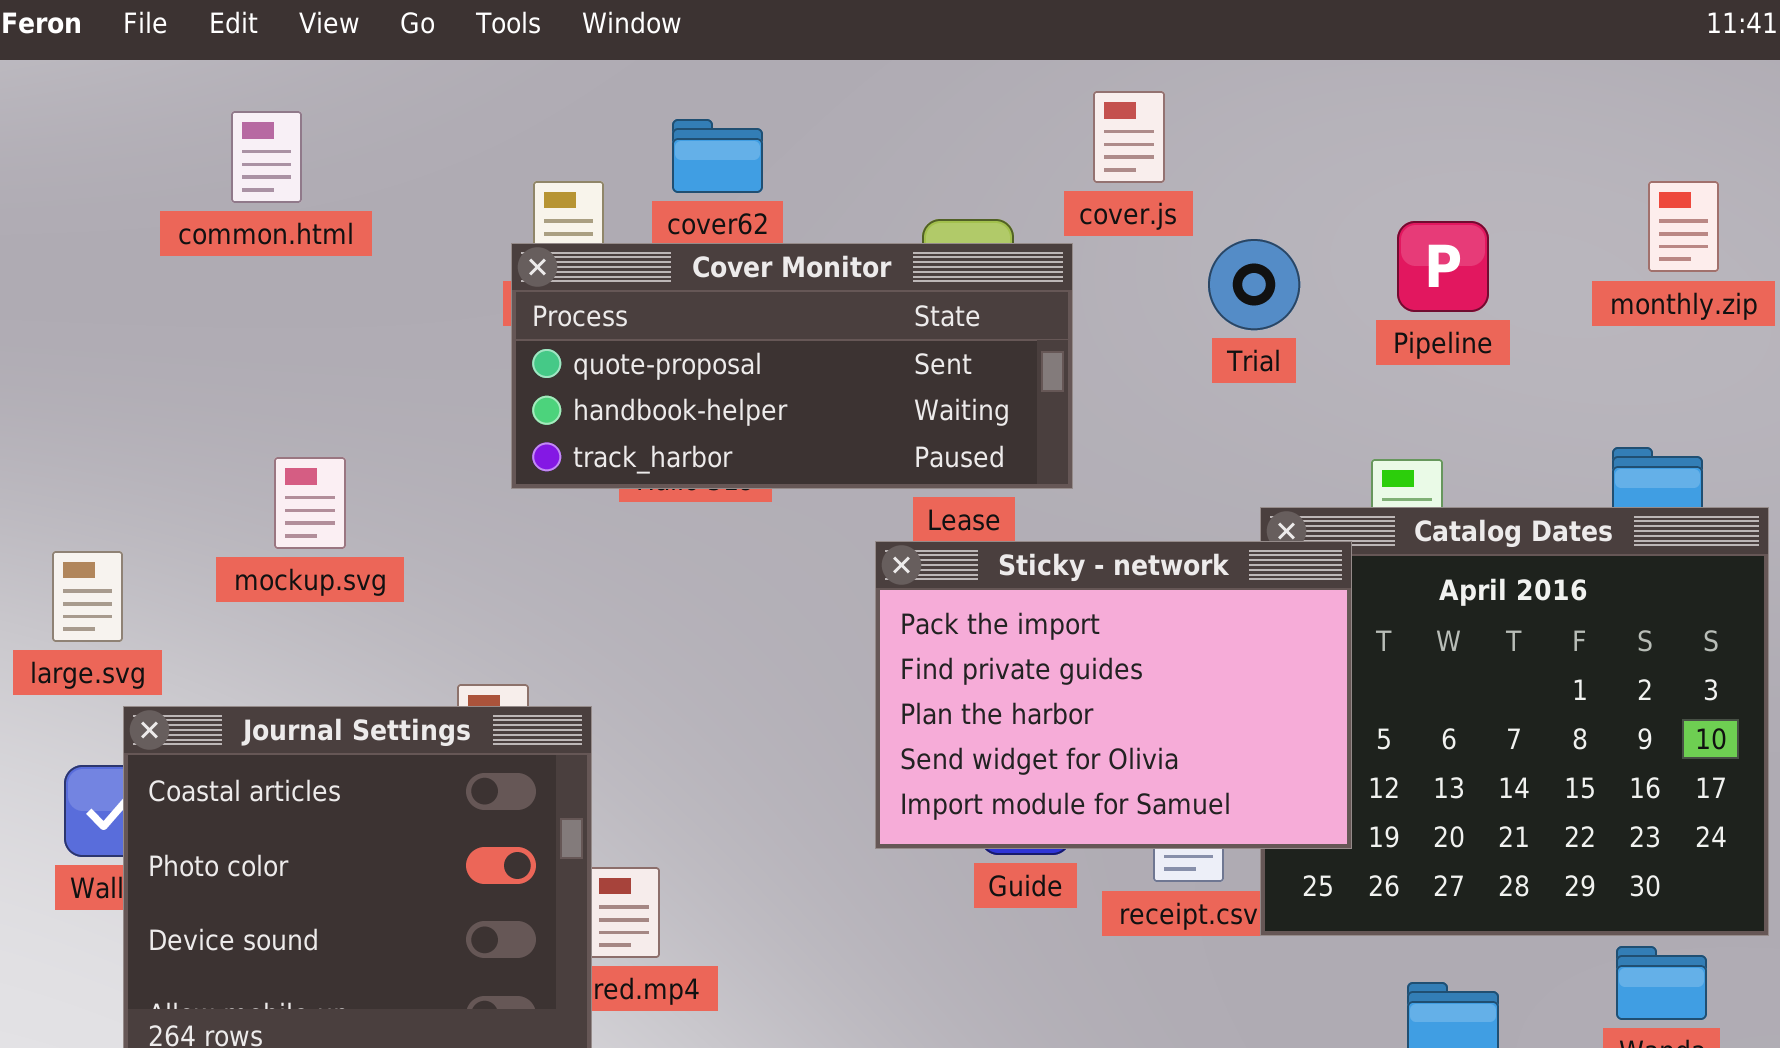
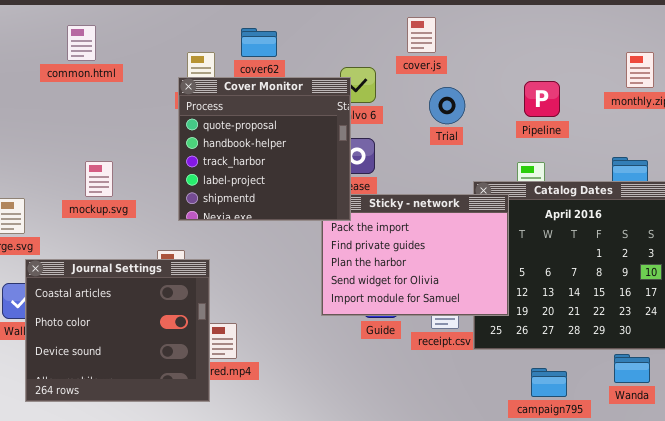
Pipeline: [1397,221,1489,312] -> [524,81,560,117], moved
Trial: [1208,239,1300,330] -> [429,87,465,124], moved
Cover Monitor: [511,243,1073,489] -> [178,77,351,221], resized

